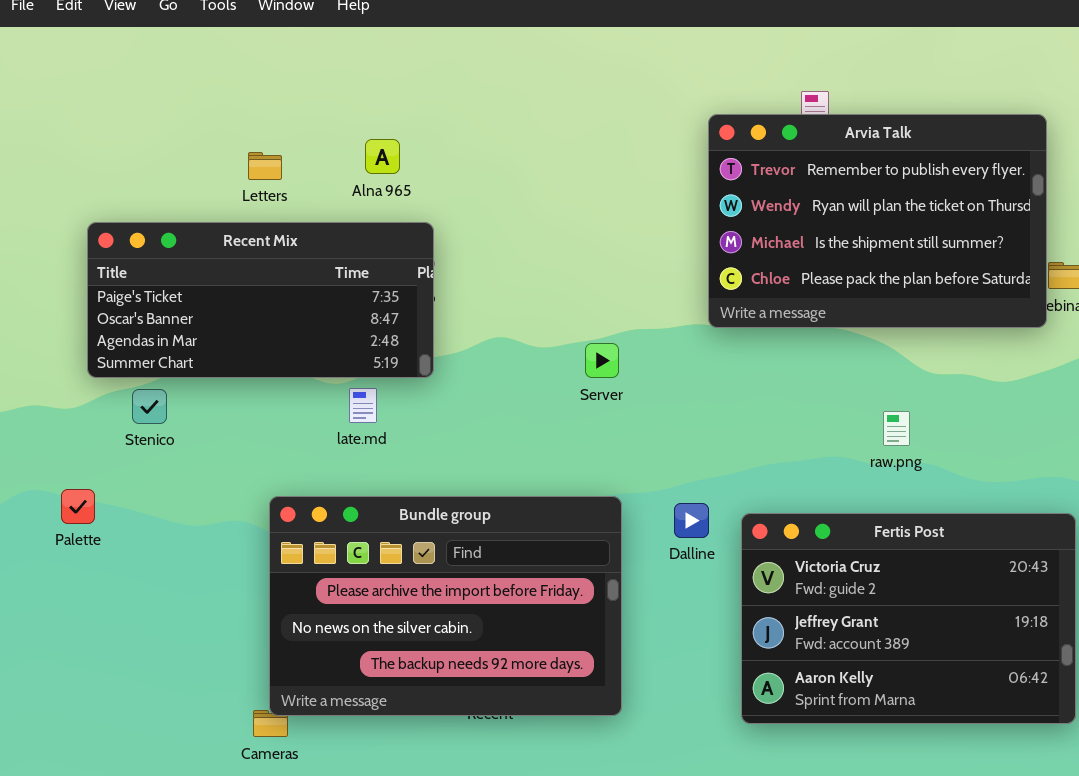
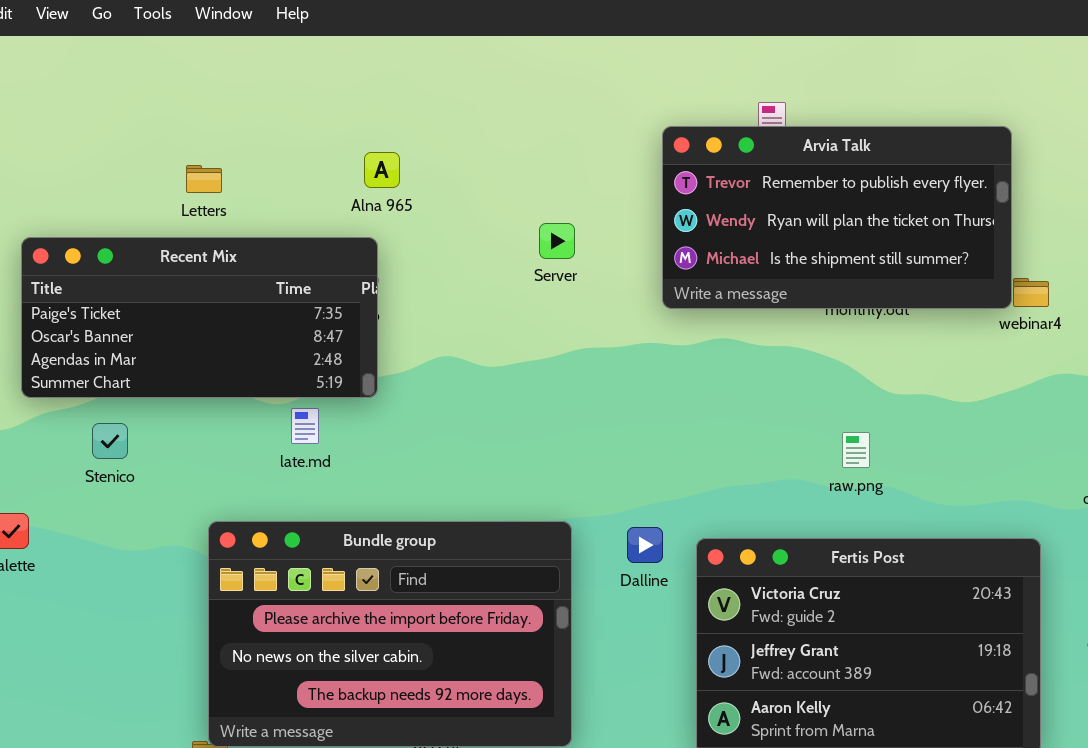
Arvia Talk: [708,114,1047,328] -> [662,126,1012,309], resized
Alna 965: [365,139,400,174] -> [364,152,400,188], moved
Server: [585,343,619,378] -> [539,223,575,259], moved
Stenico: [132,389,167,424] -> [92,423,128,459], moved

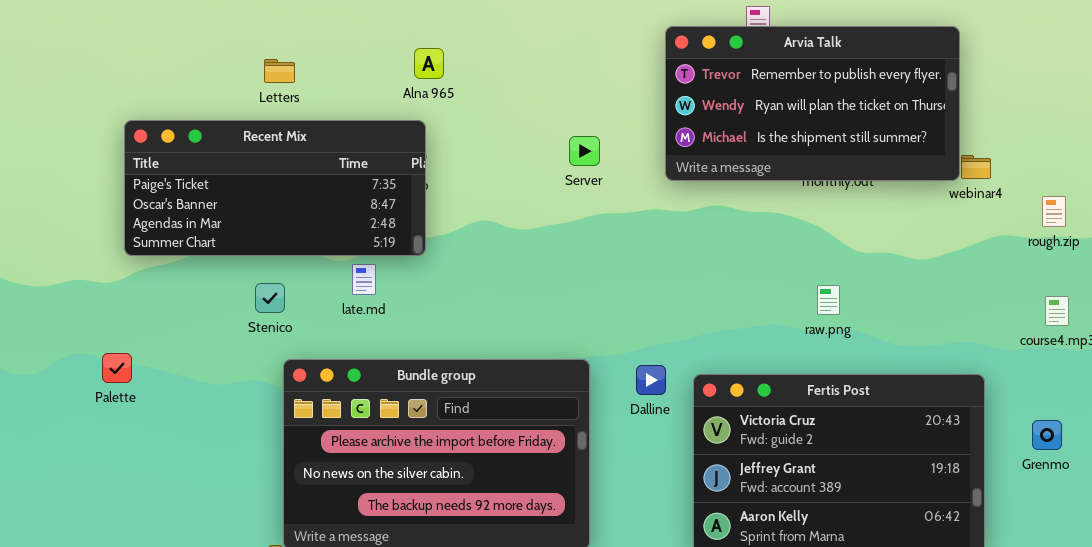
Server: [539,223,575,259] -> [569,136,600,166], moved
Stenico: [92,423,128,459] -> [255,283,285,313], moved

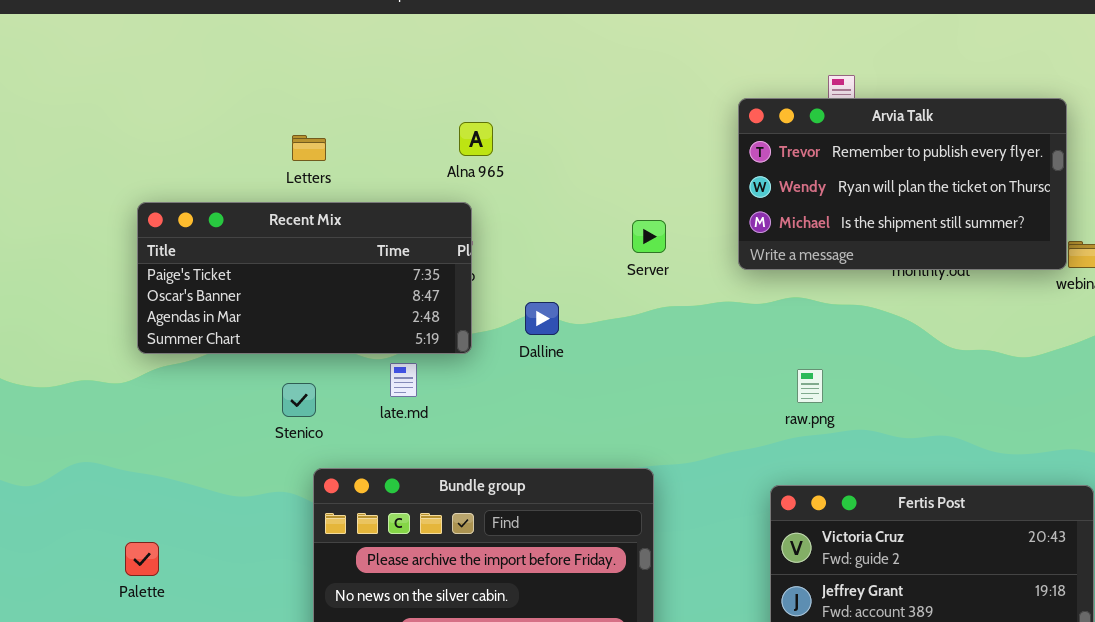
raw.png: [817,285,840,315] -> [797,369,823,403], moved
Palette: [102,353,132,383] -> [125,542,159,576], moved
Dalline: [636,365,666,395] -> [525,302,559,335], moved

